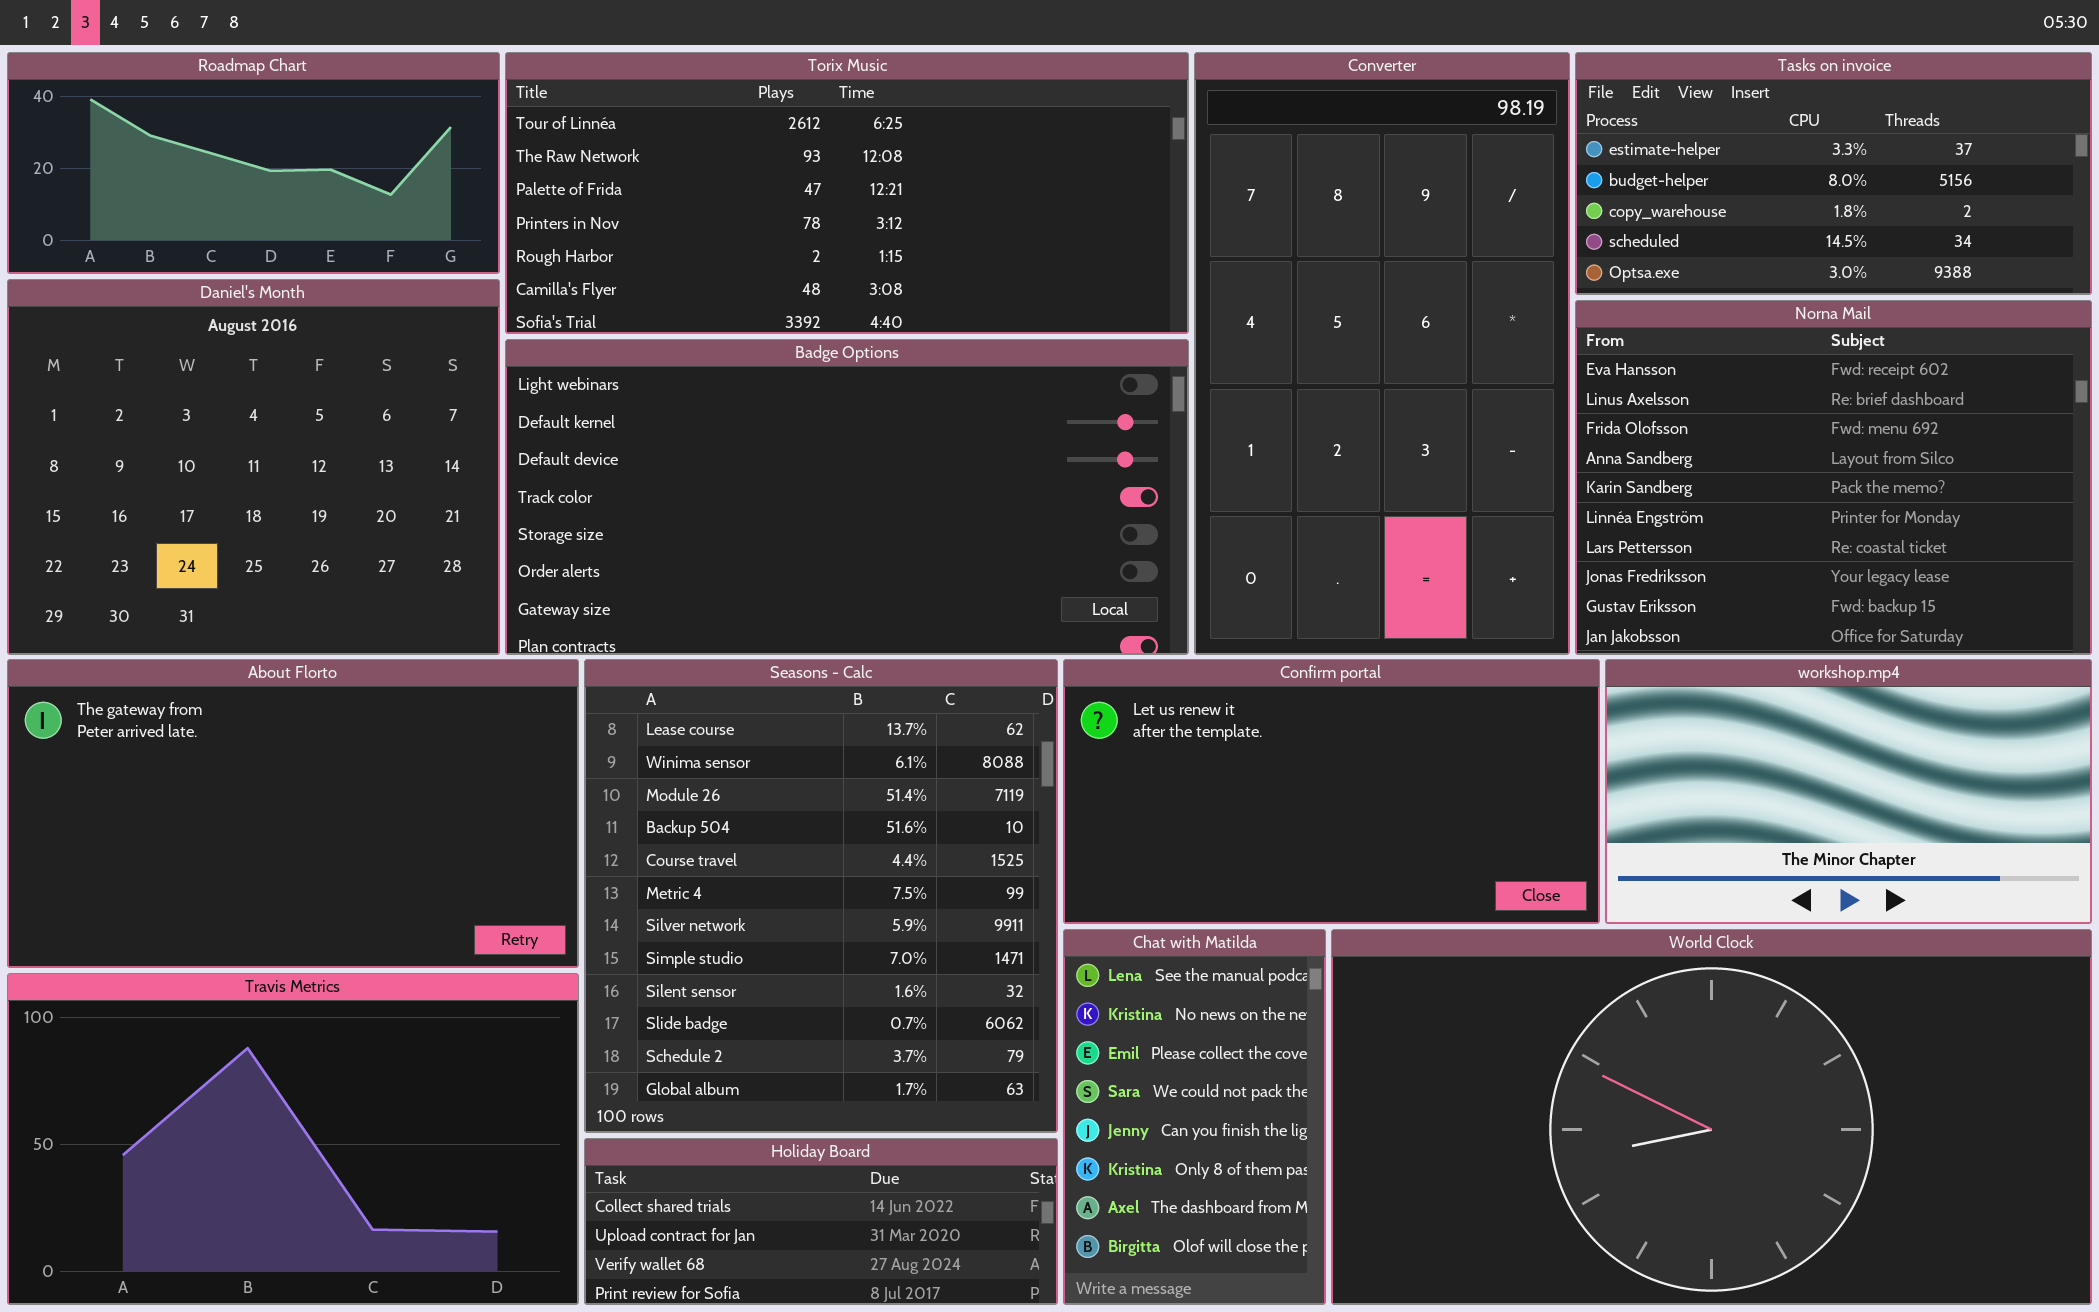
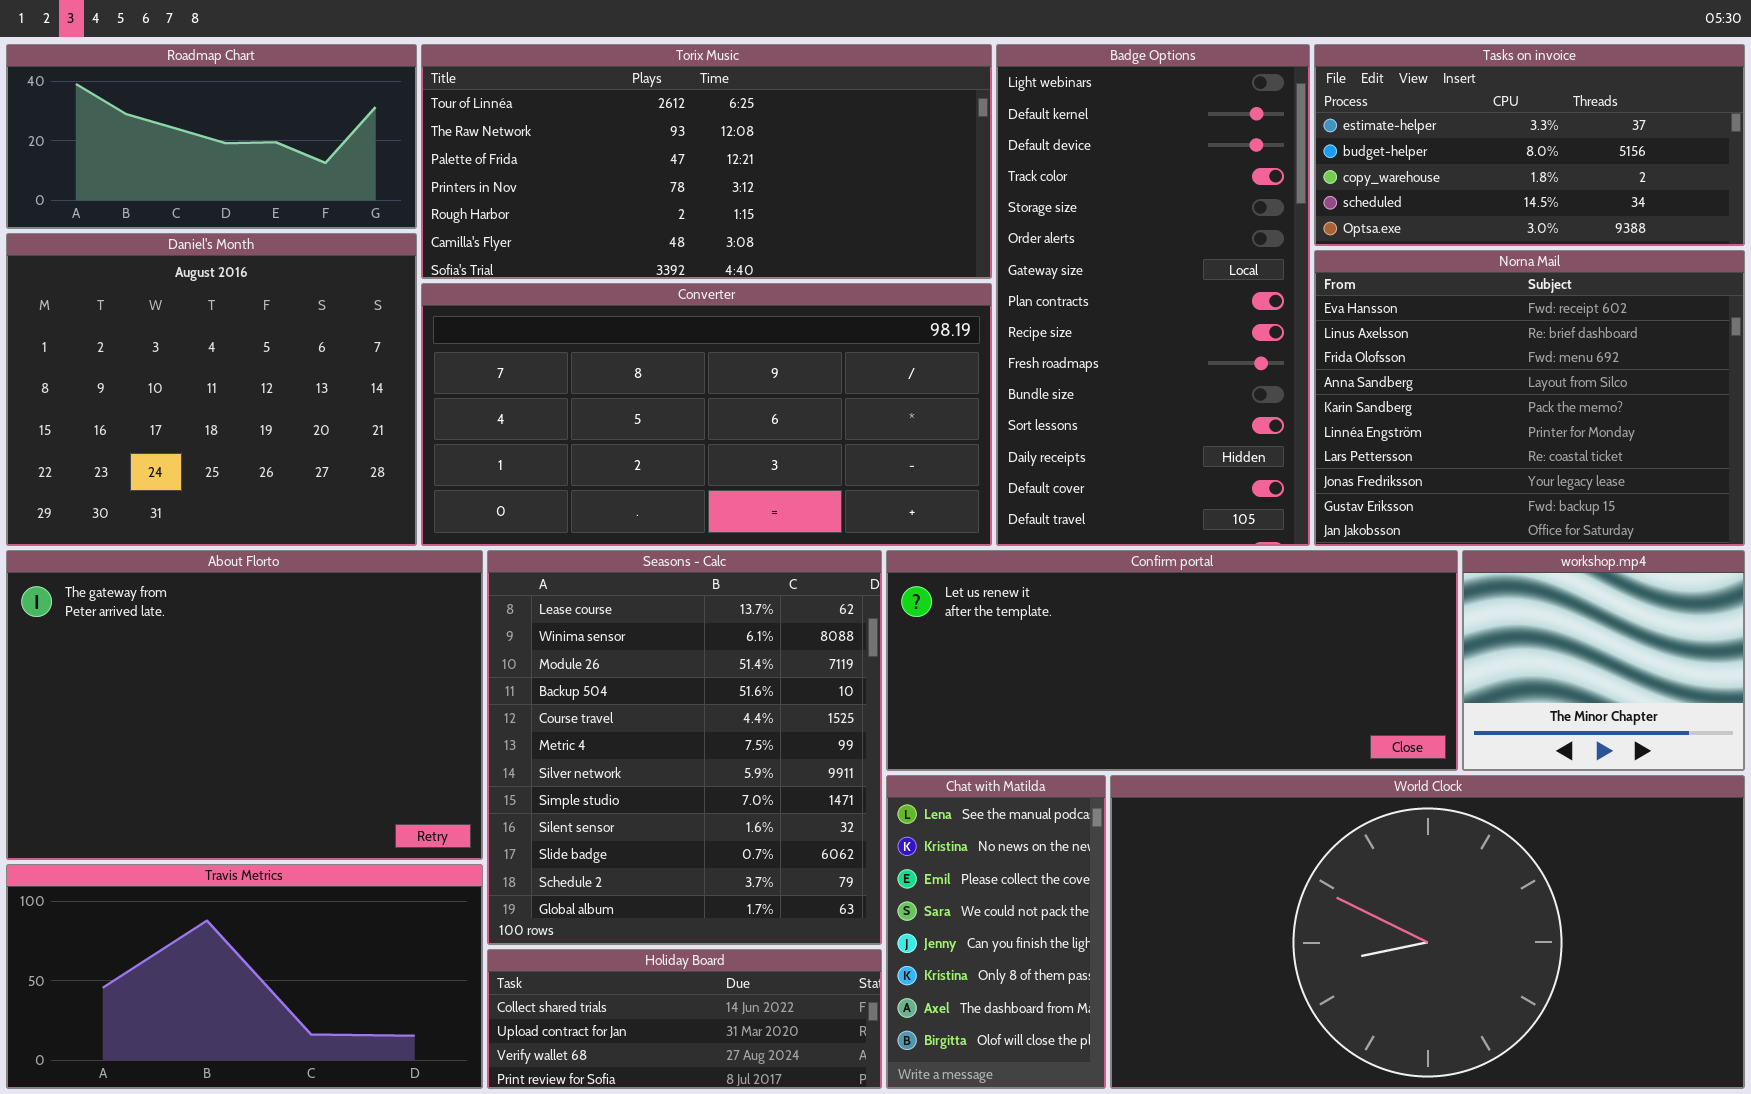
Converter: [1194,52,1570,655] -> [421,283,992,546], moved, resized
Badge Options: [505,339,1189,655] -> [996,44,1310,546], moved, resized
About Florto: [7,659,579,968] -> [6,550,483,860], resized
Confirm portal: [1063,659,1600,924] -> [886,550,1458,771], resized
workshop.mp4: [1605,659,2092,924] -> [1462,550,1745,771], resized
Travis Metrics: [7,973,579,1305] -> [6,864,483,1089], resized

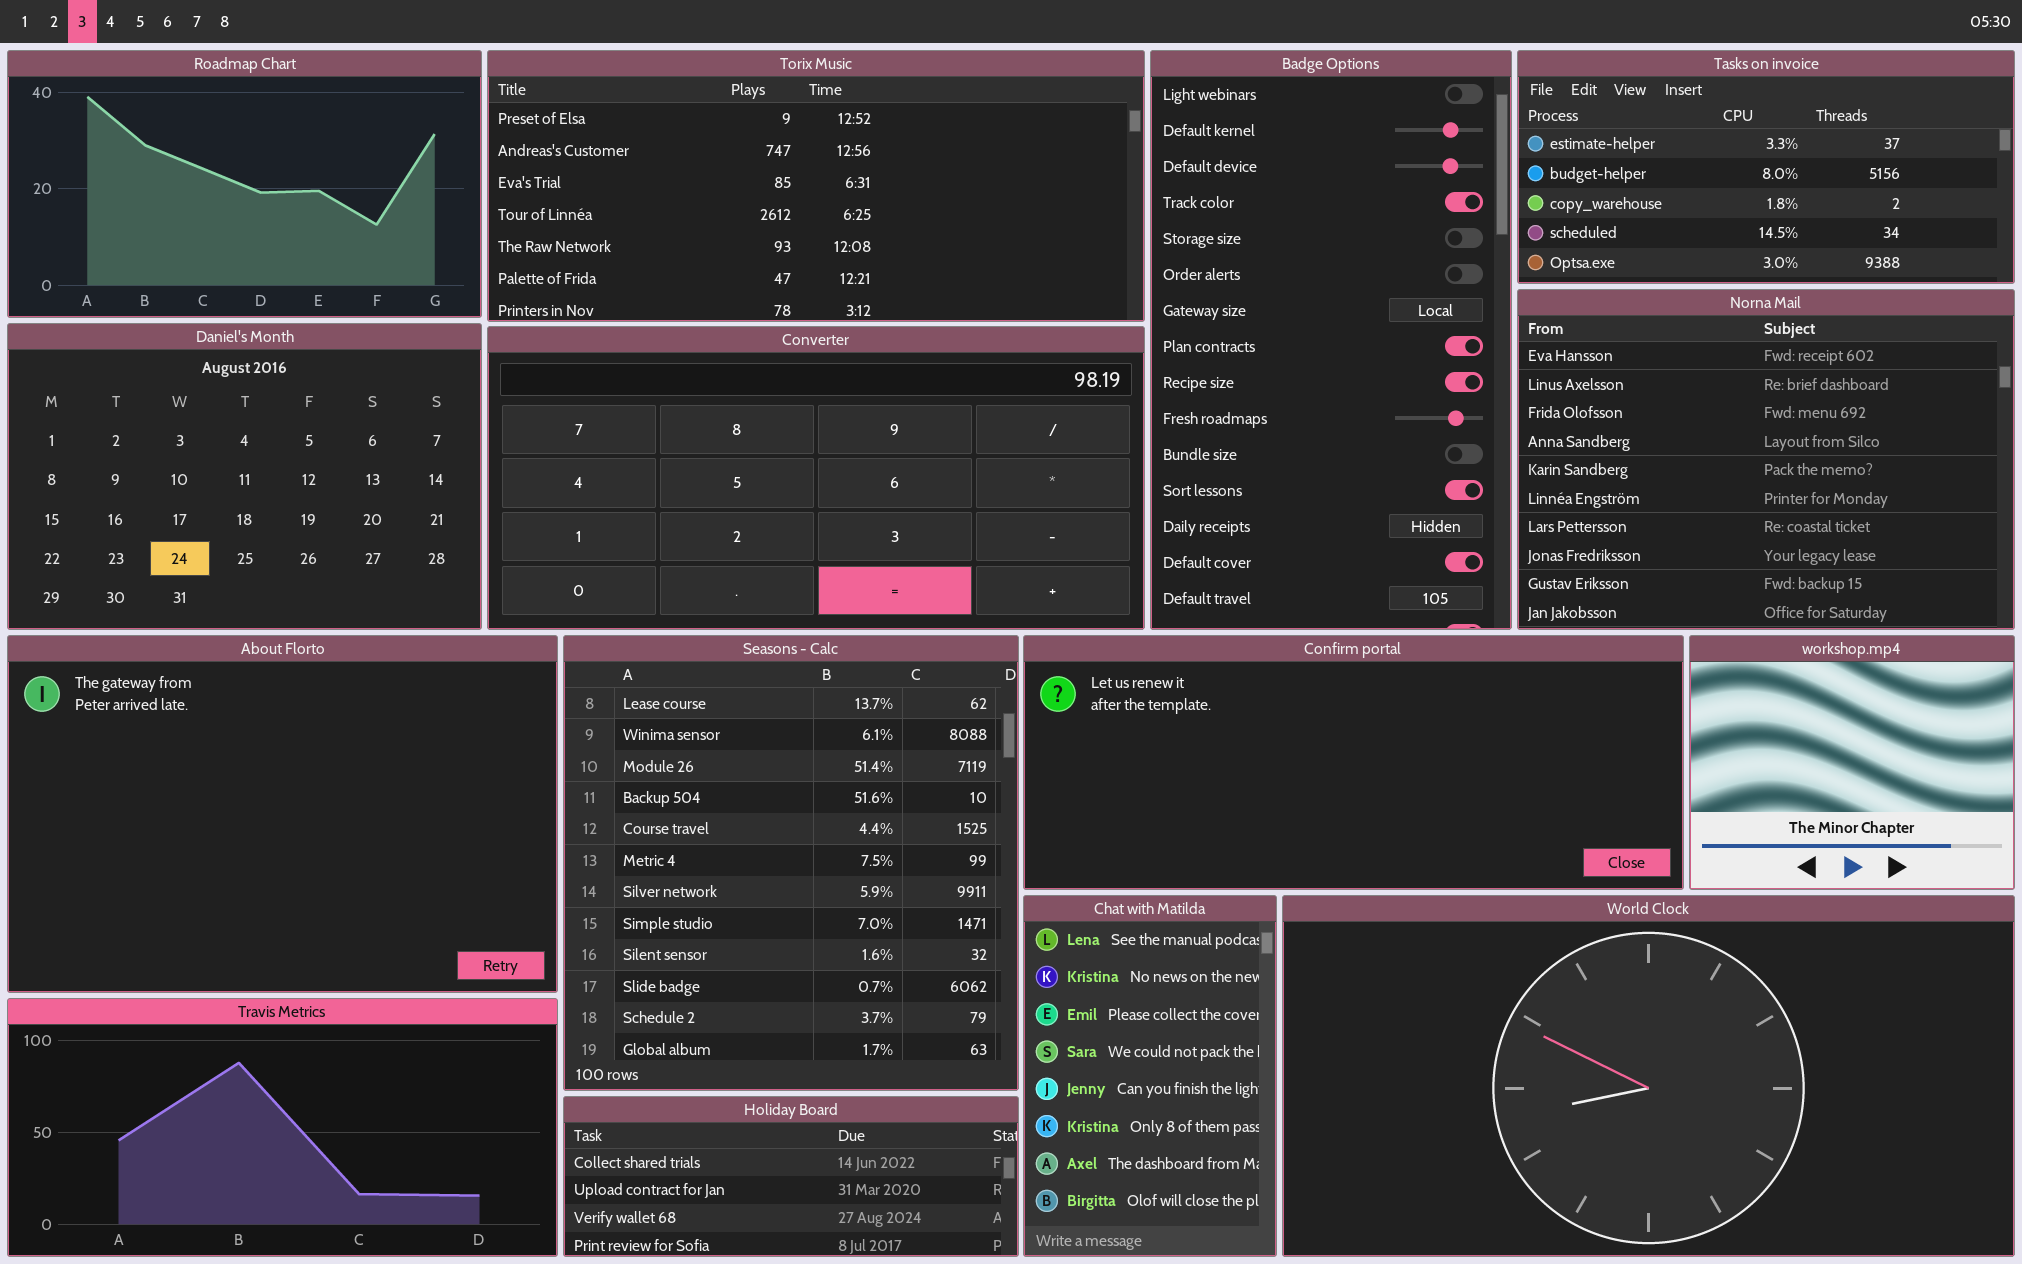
Roadmap Chart: [6,44,417,229] -> [7,50,482,318], resized
Torix Music: [421,44,992,279] -> [487,50,1145,322], scrolled up 3 rows
Daniel's Month: [6,233,417,546] -> [7,323,482,630], resized

